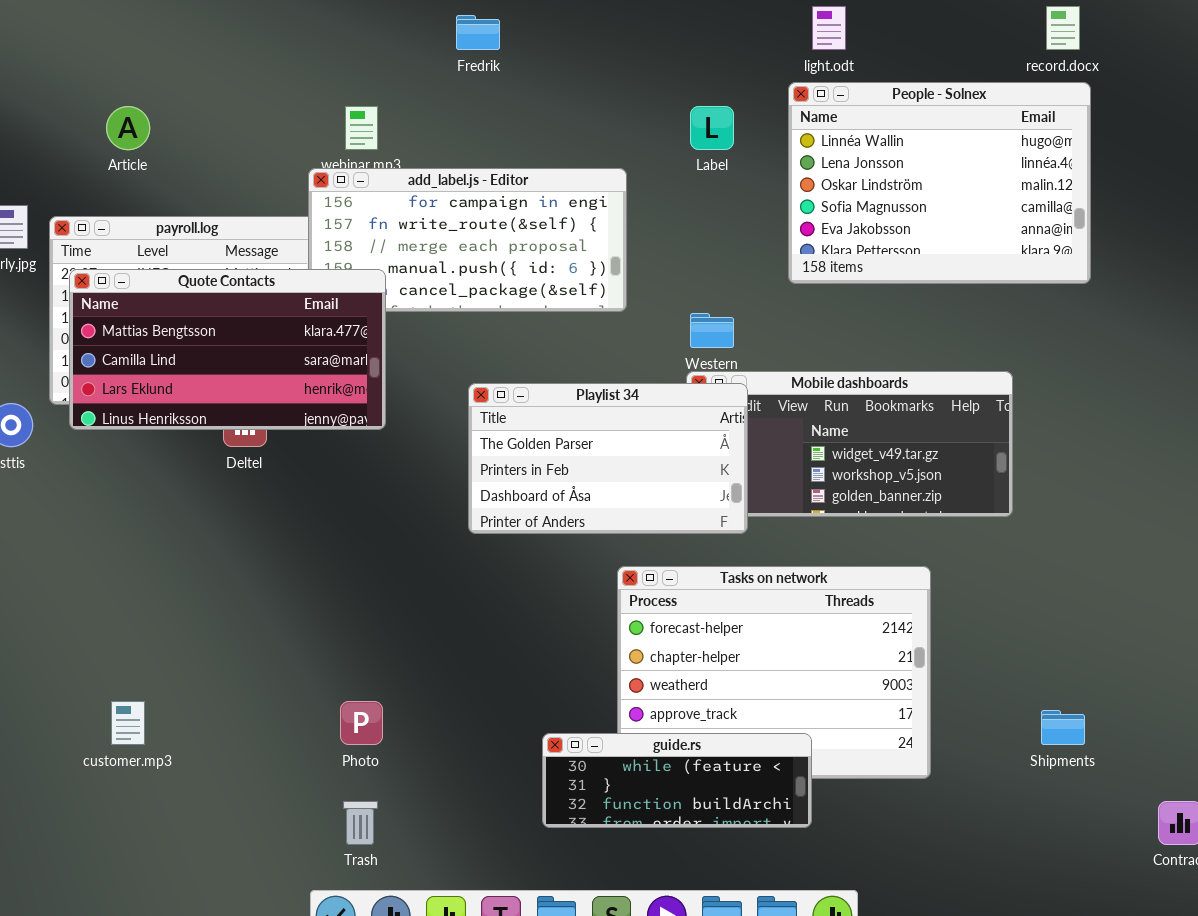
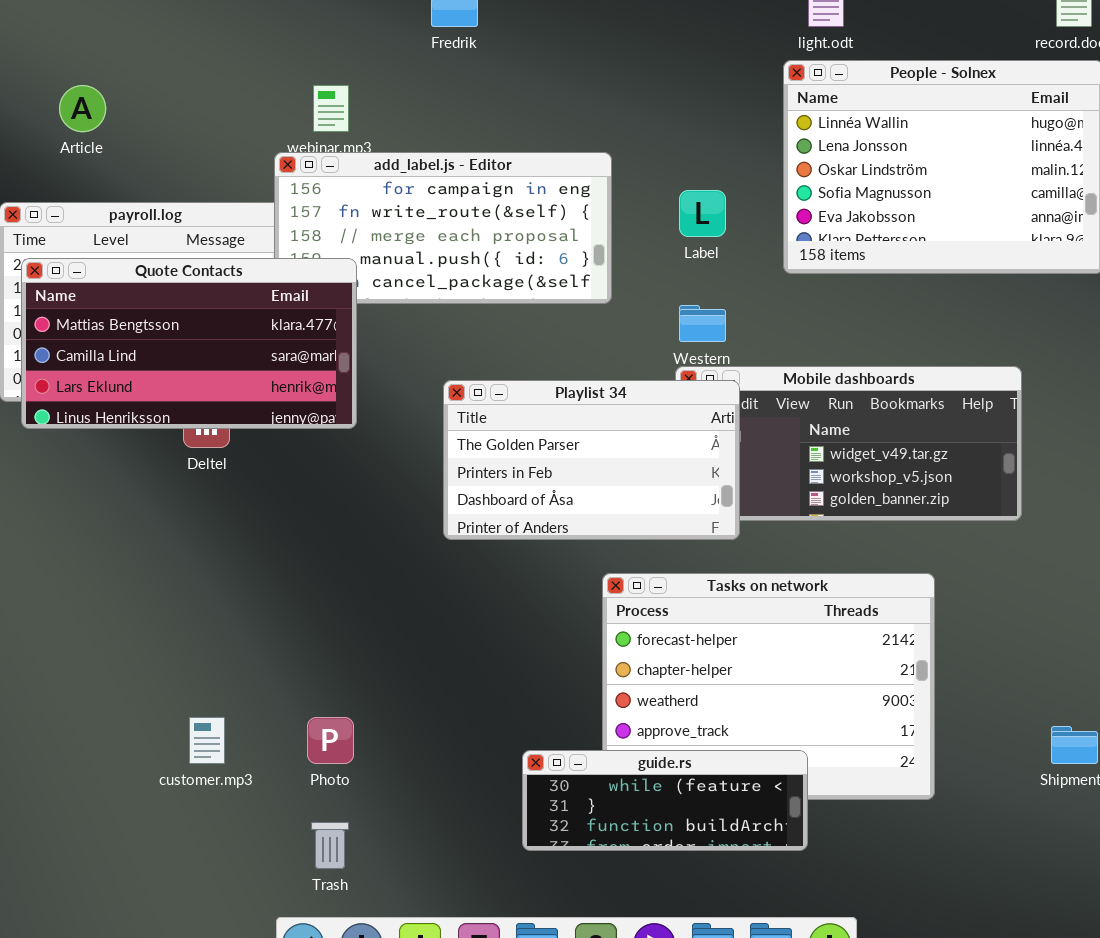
Label: [690,106,734,150] -> [679,190,726,237], moved
customer.mp3: [111,701,145,745] -> [189,717,225,764], moved

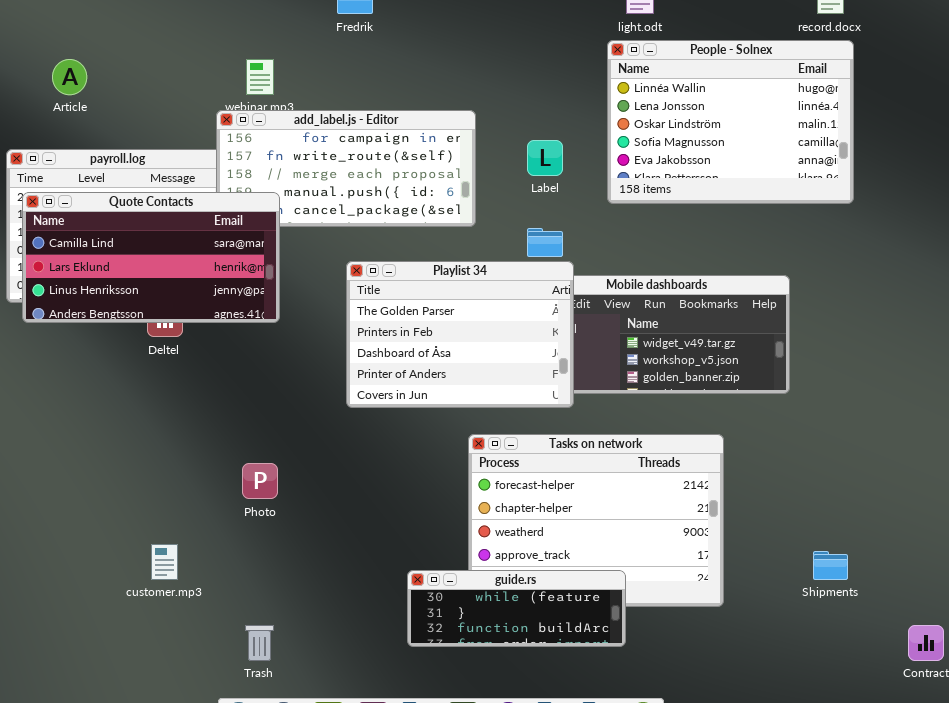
Quote Contacts: [21,258,357,429] -> [22,192,280,323], scrolled down 1 row
Playlist 34: [443,380,740,540] -> [346,261,574,408], resized
Photo: [307,717,354,764] -> [242,463,278,499], moved

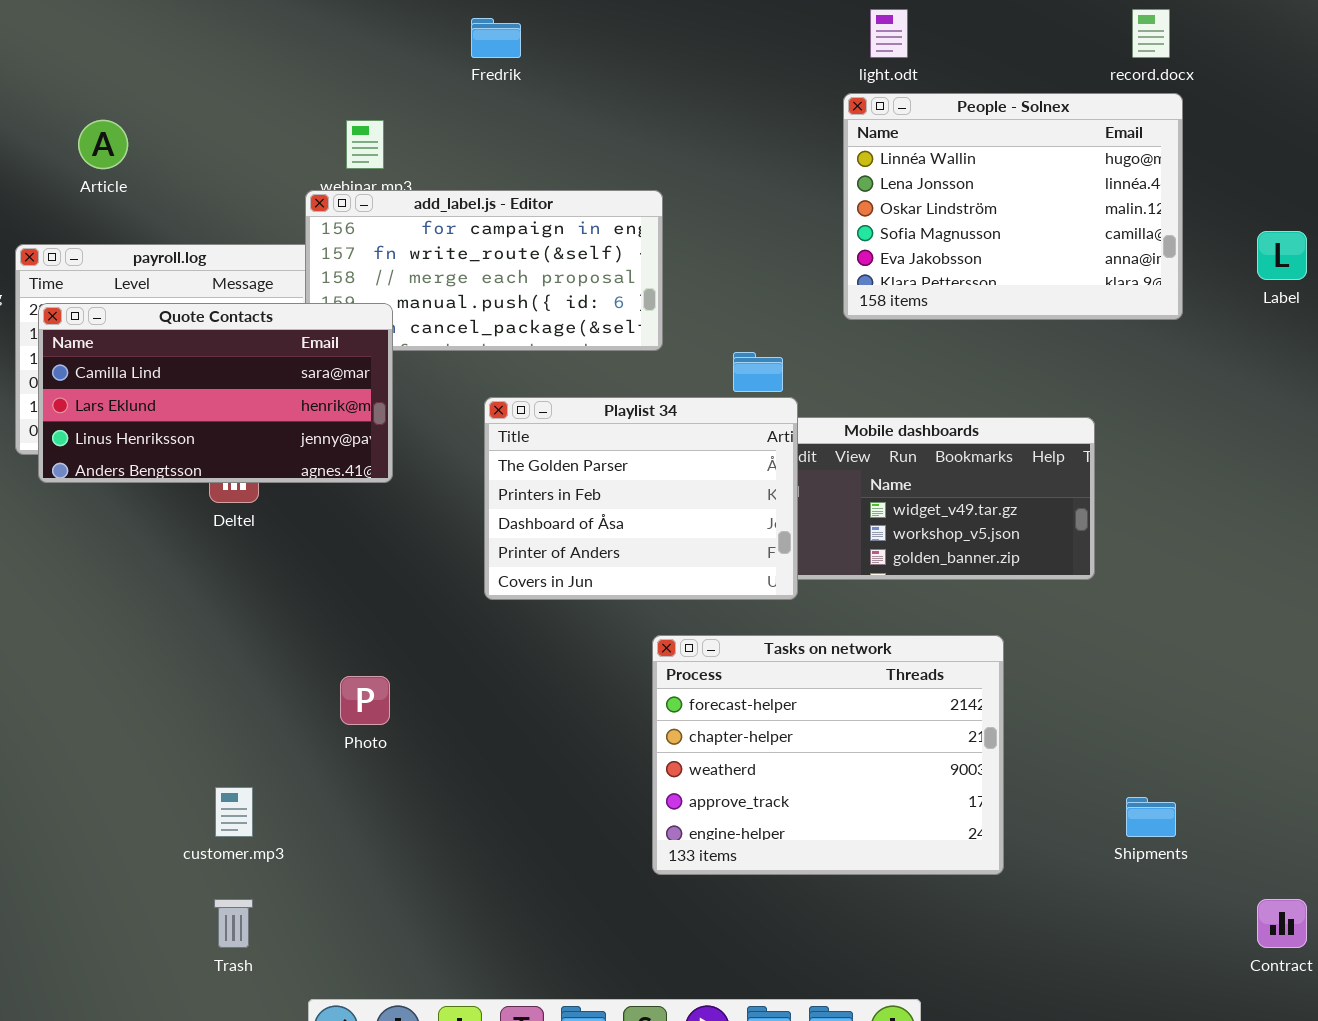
Label: [527,140,563,176] -> [1257,231,1307,280], moved
guide.rs: [407,570,626,647] -> none, closed
Trash: [245,625,274,661] -> [214,899,253,948], moved

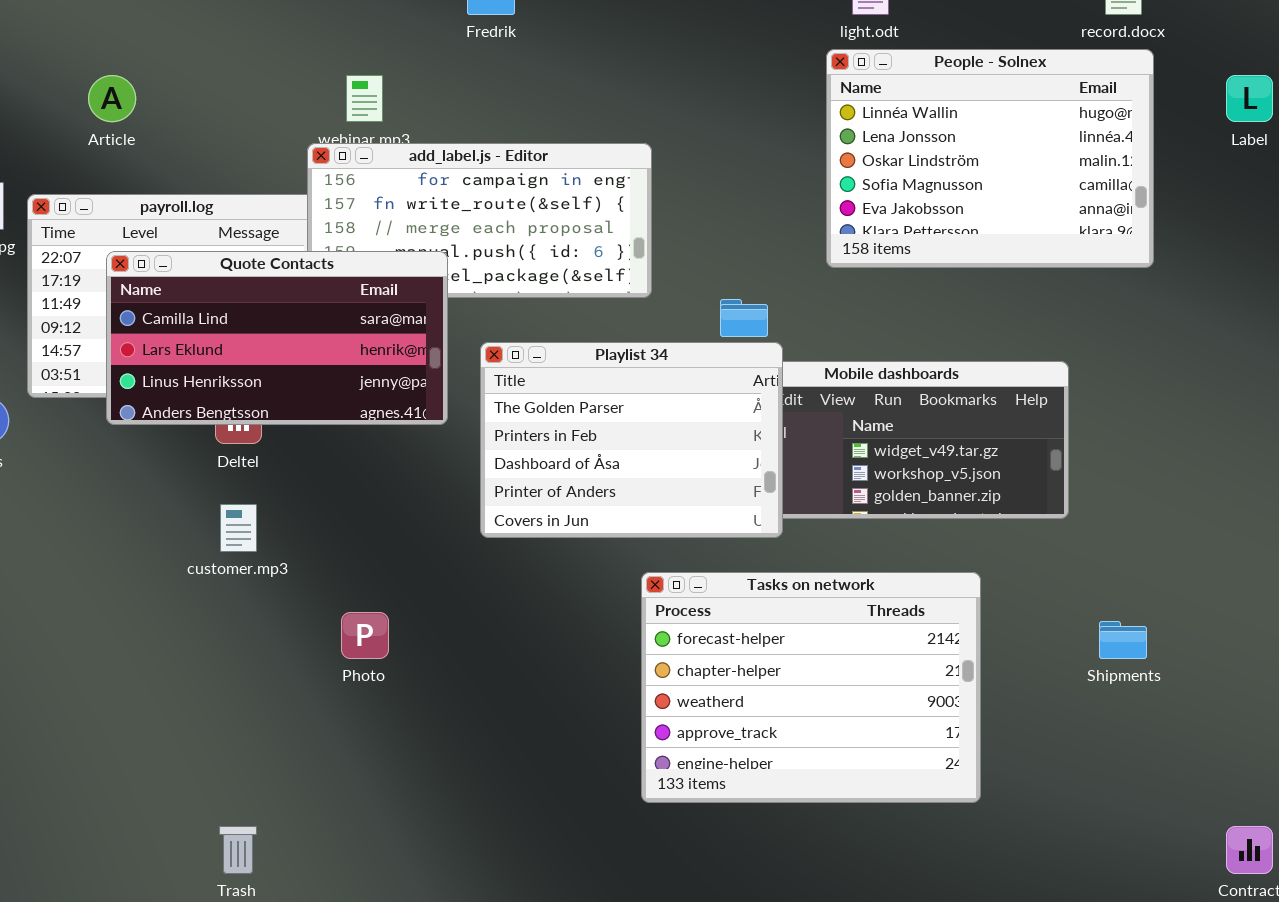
Label: [1257,231,1307,280] -> [1226,75,1273,122], moved
Quote Contacts: [38,303,393,483] -> [106,251,448,425], moved
customer.mp3: [215,787,253,837] -> [220,504,257,552], moved
Shipments: [1126,797,1176,837] -> [1099,621,1147,659], moved

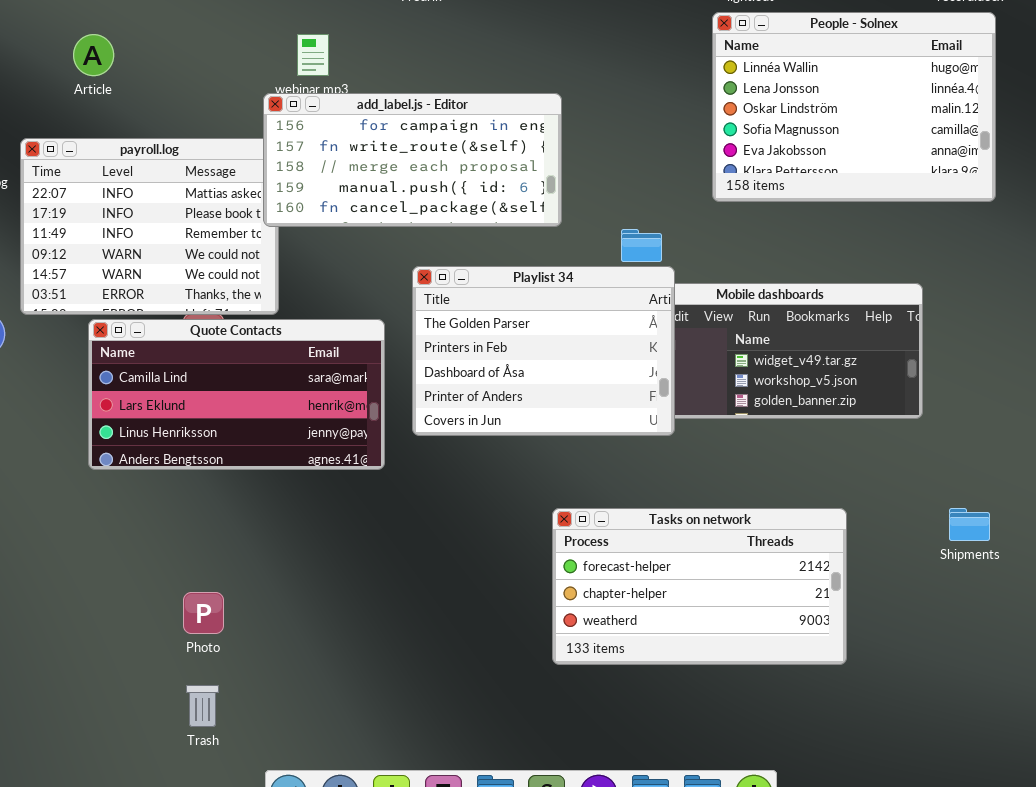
Quote Contacts: [106,251,448,425] -> [88,319,385,470], moved
Tasks on network: [641,572,981,803] -> [552,508,847,665], resized
Photo: [341,612,389,659] -> [183,592,224,634], moved

